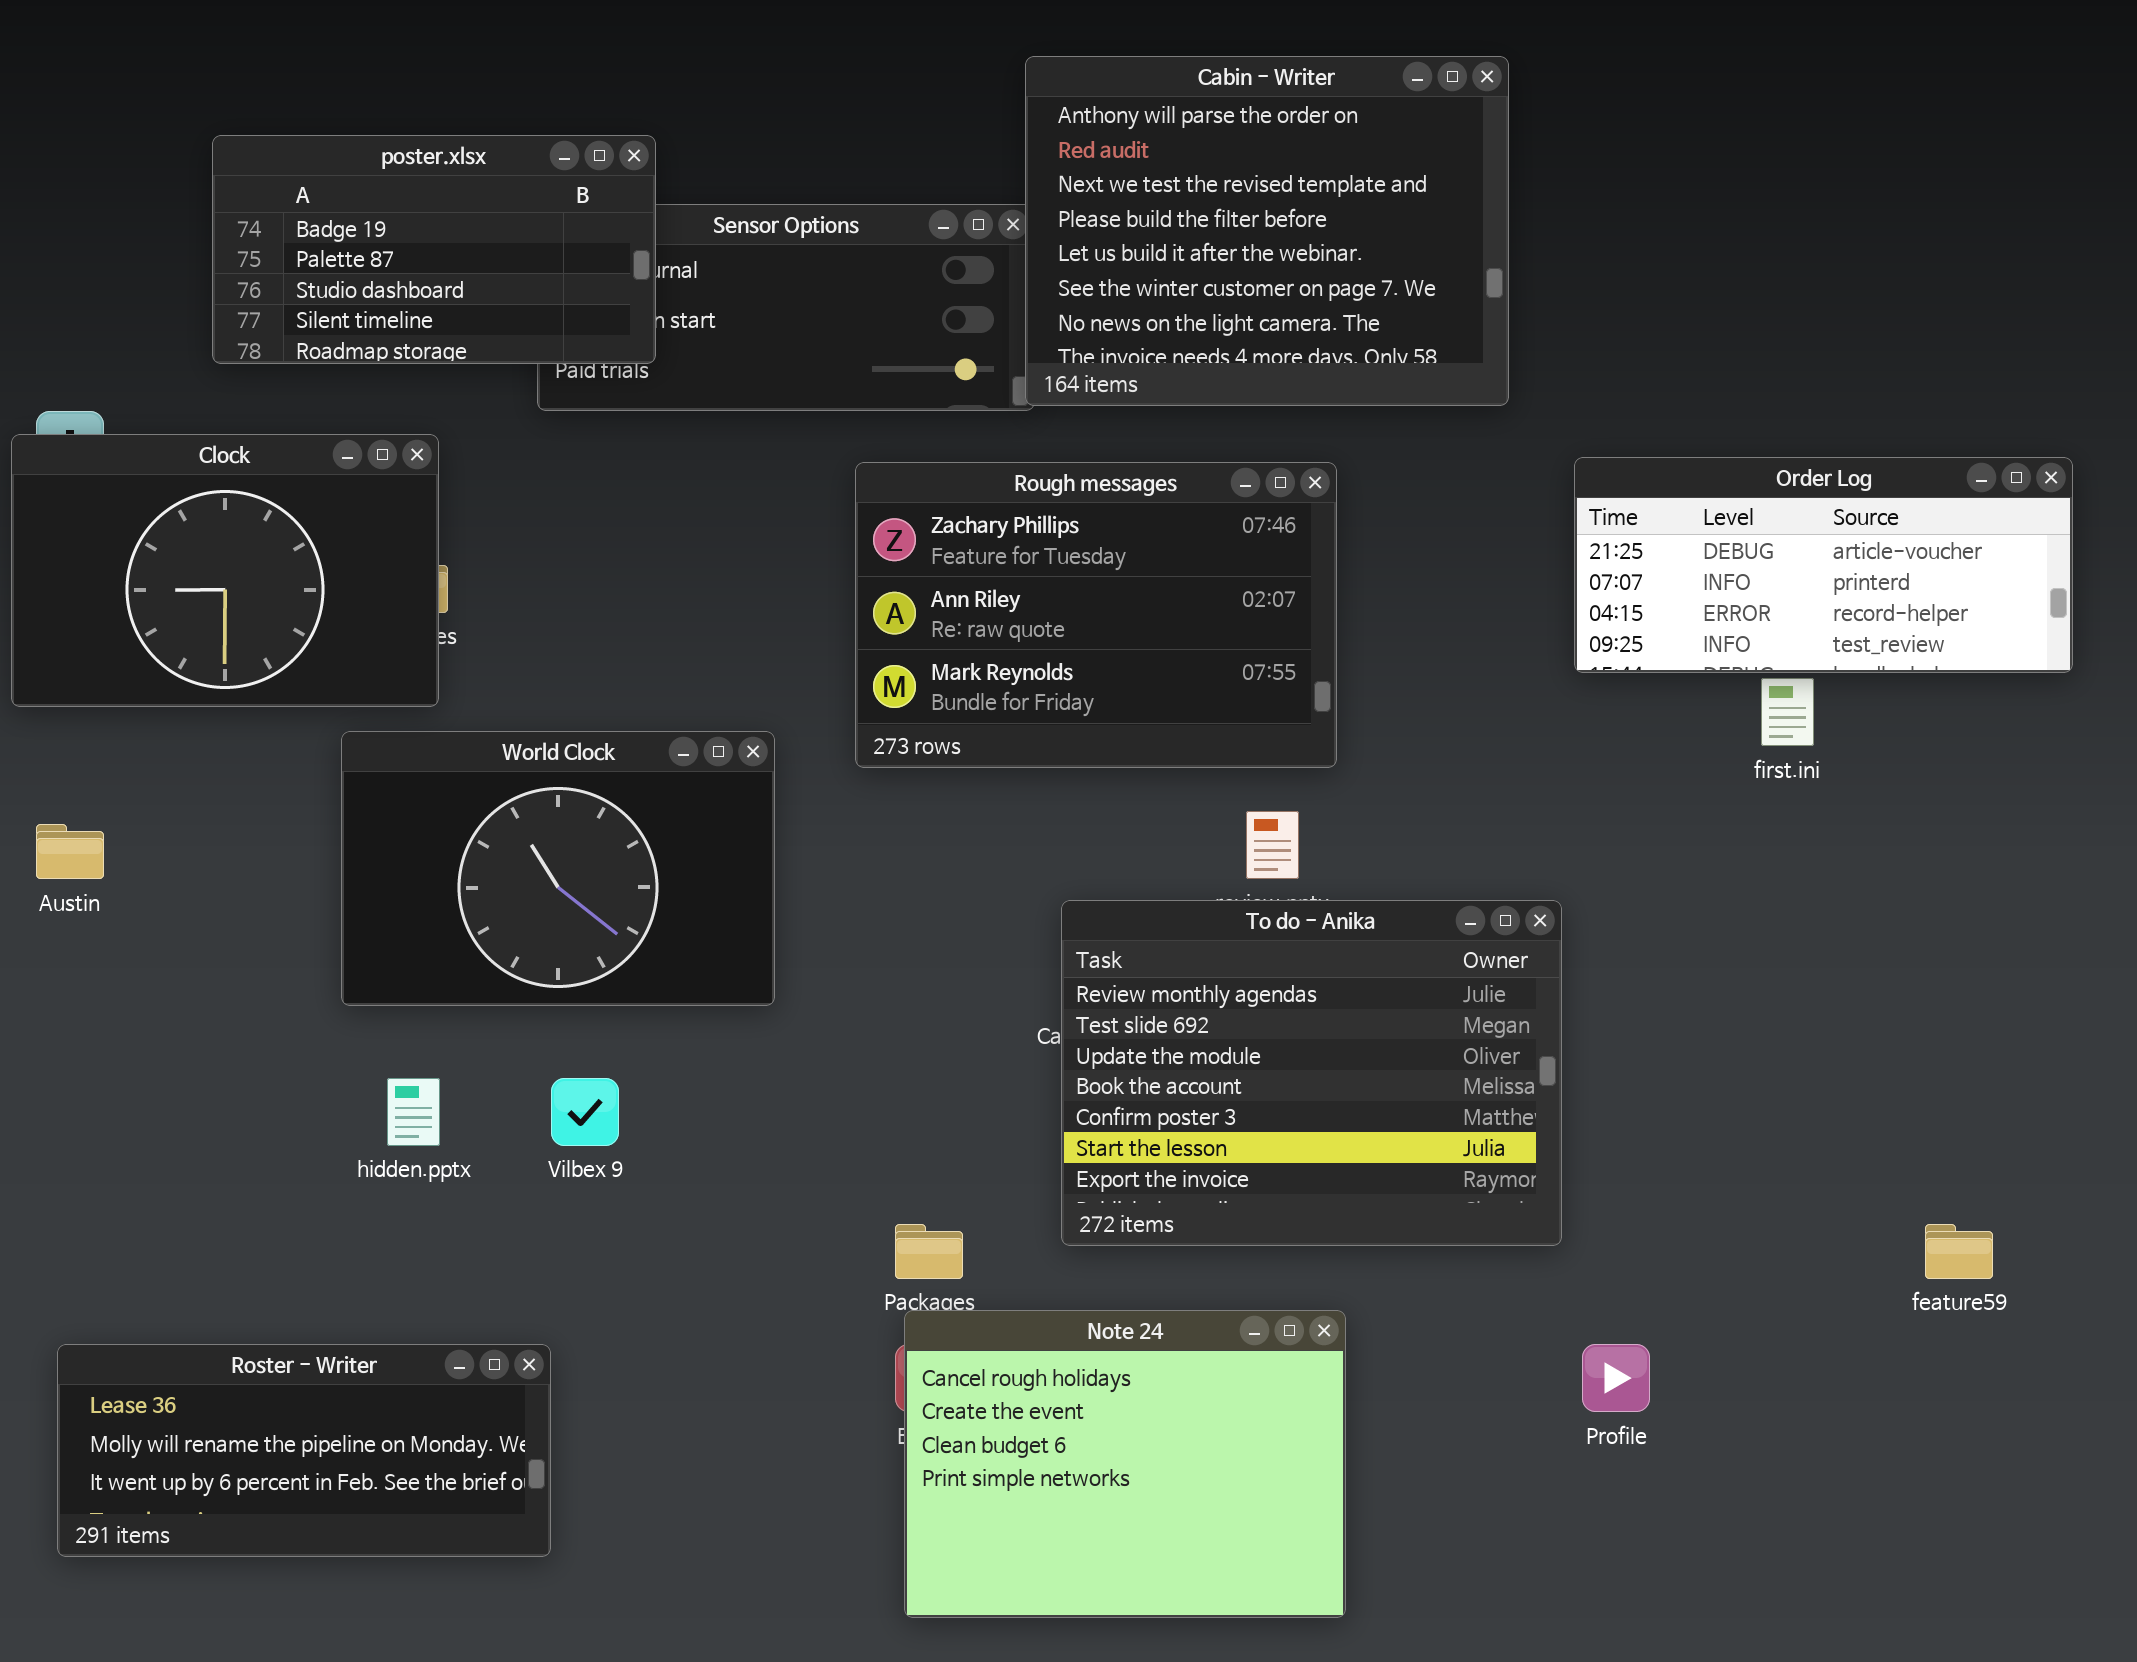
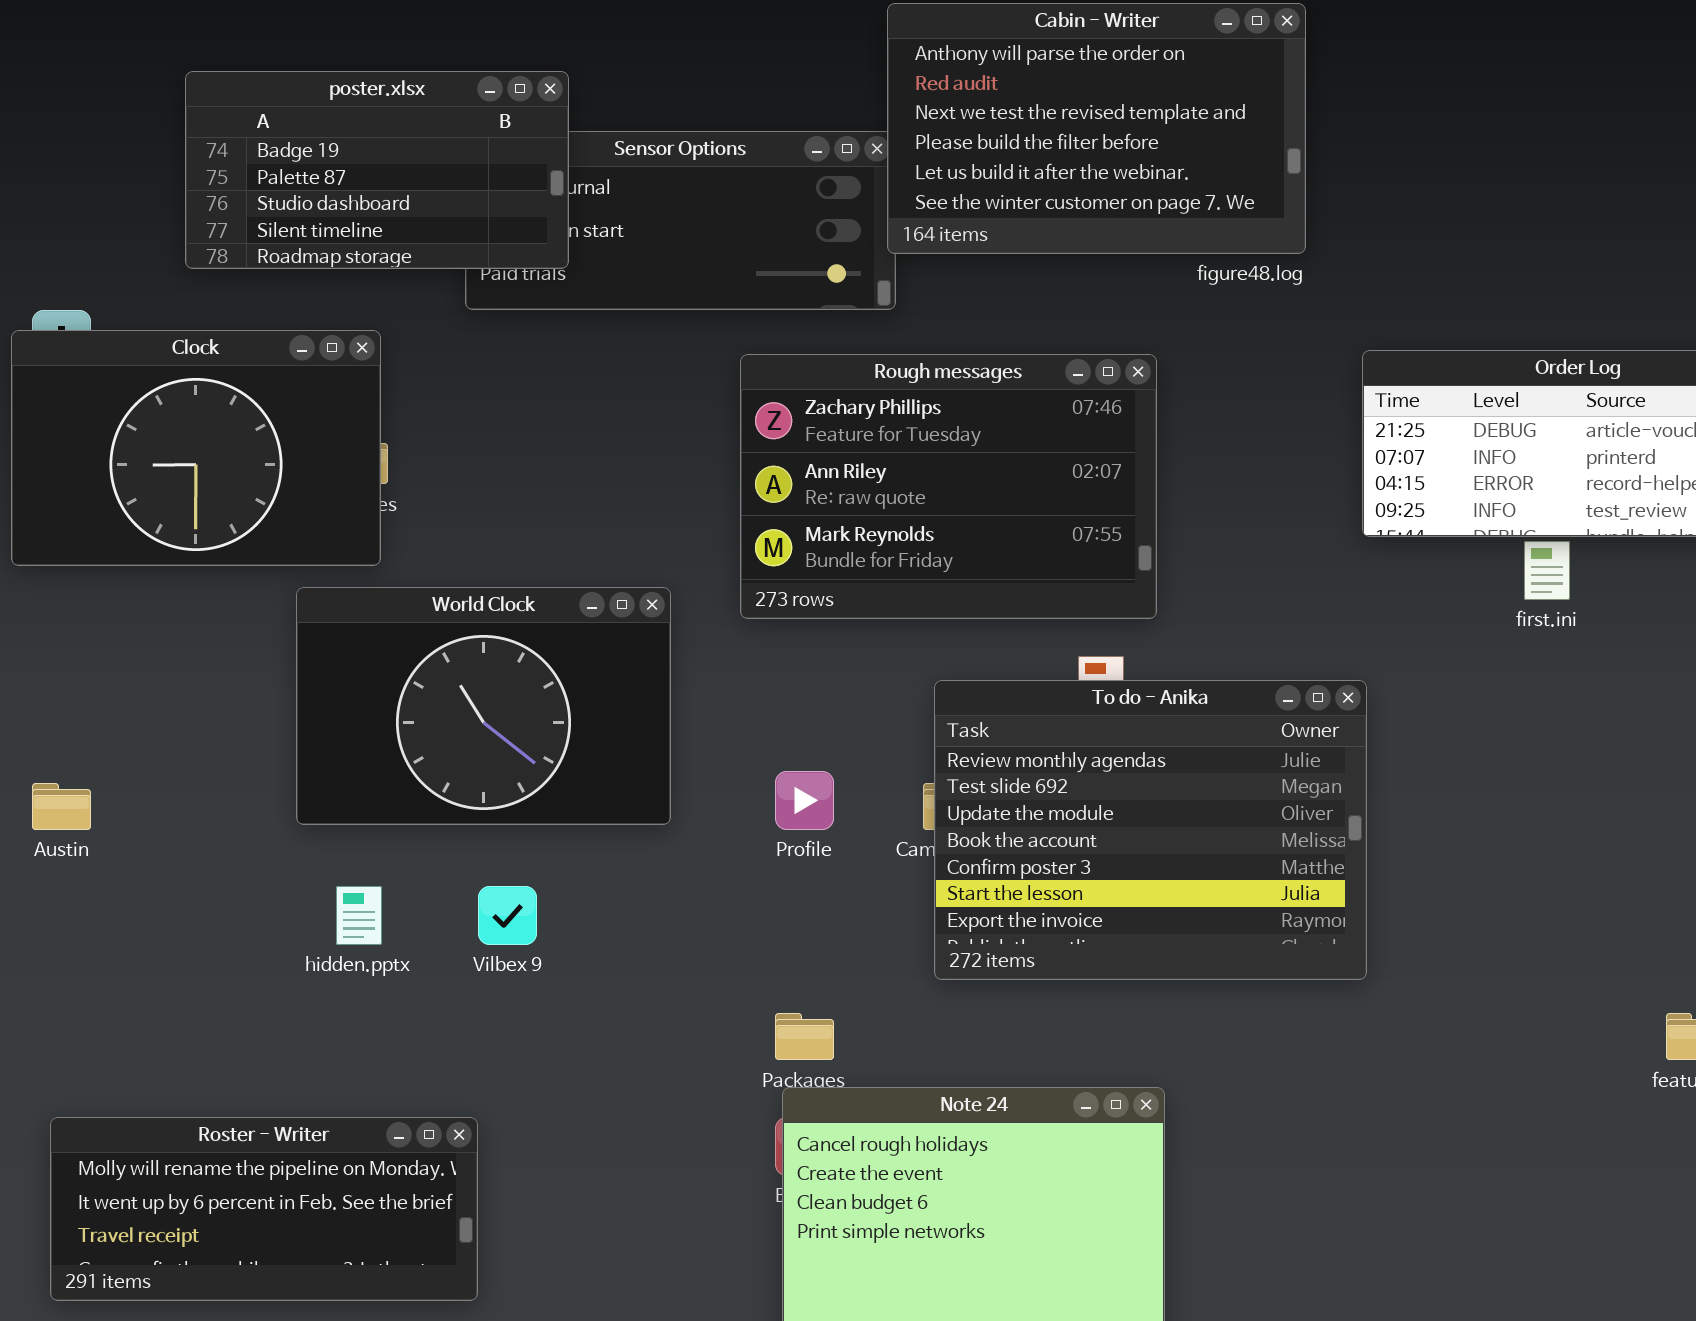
Cabin - Writer: [1025,56,1509,406] -> [887,3,1306,254], resized
Austin: [36,824,104,879] -> [32,783,91,830], moved
To do - Anika: [1061,900,1562,1246] -> [934,680,1367,980], moved
Roster - Writer: [57,1344,551,1557] -> [50,1117,478,1301], scrolled down 1 row
Profile: [1582,1344,1650,1412] -> [775,771,834,830], moved

